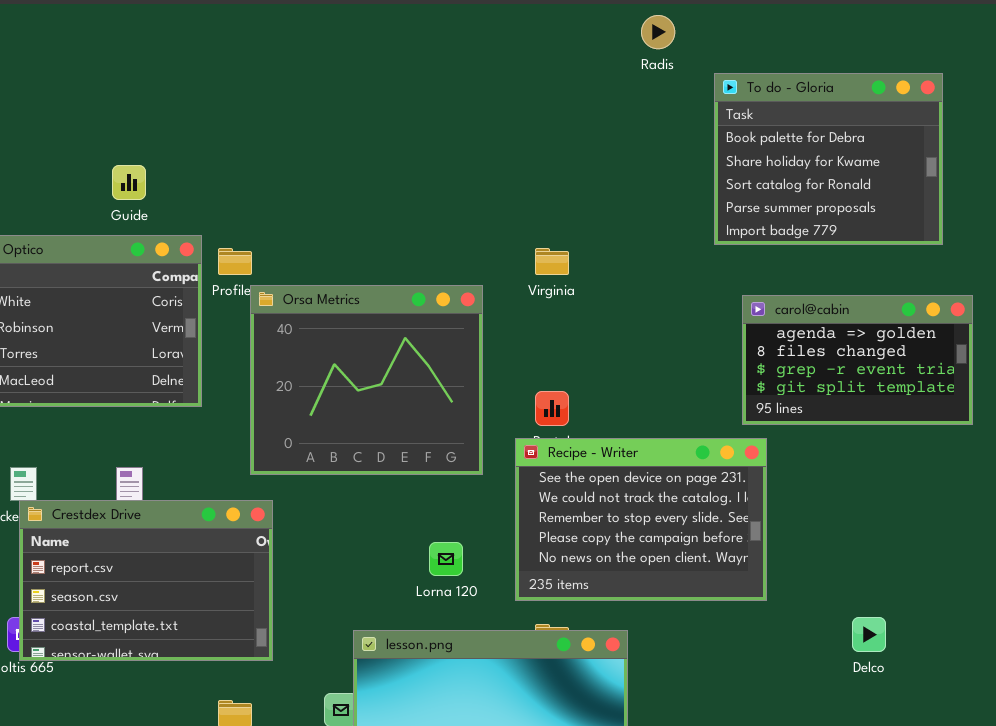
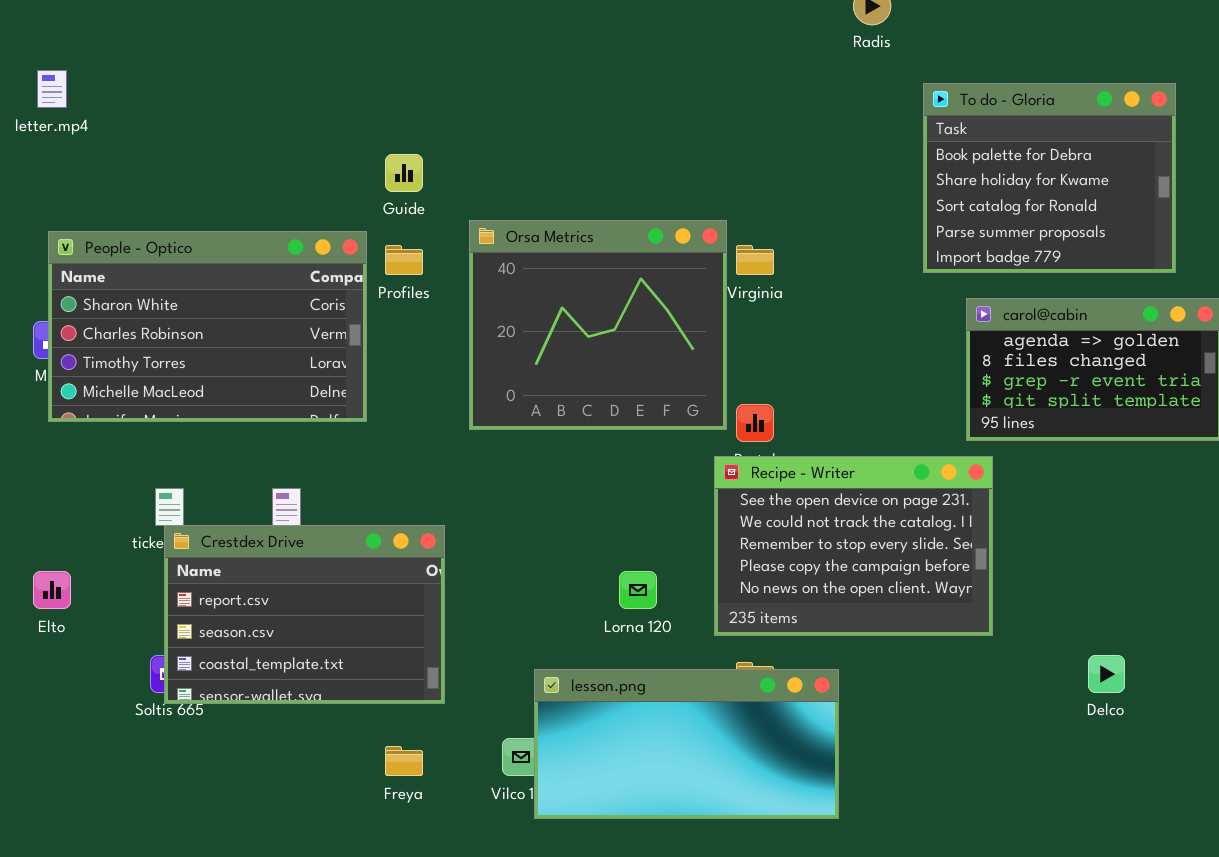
To do - Gloria: [714,73,943,245] -> [923,83,1176,273], moved
Guide: [112,165,146,200] -> [385,154,423,192], moved
Orsa Metrics: [250,285,483,475] -> [469,220,727,430], moved

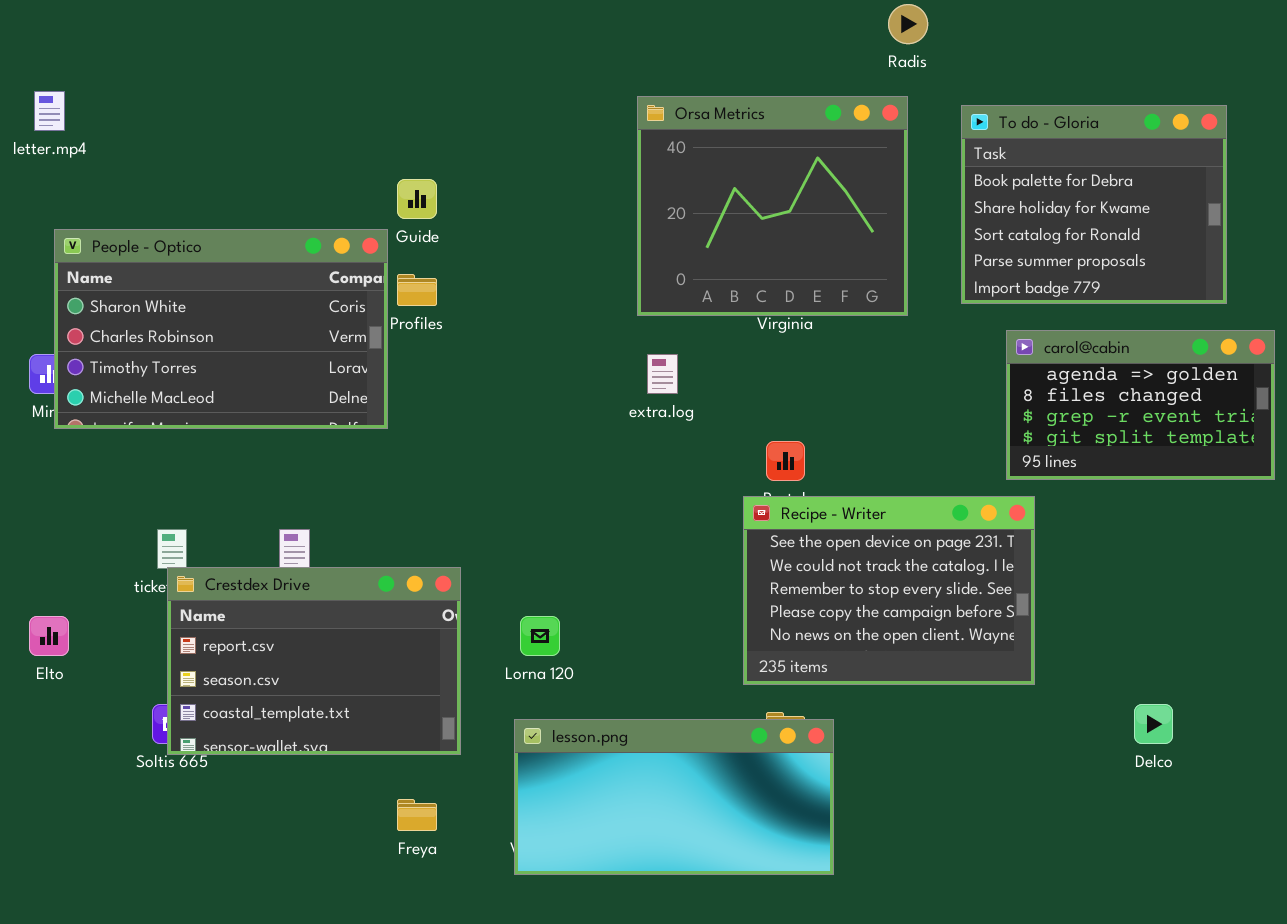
Orsa Metrics: [469,220,727,430] -> [637,96,908,316], moved
People - Optico: [48,231,367,422] -> [54,229,388,429], moved
Lorna 120: [619,571,657,609] -> [520,616,560,656], moved
lesson.png: [534,669,839,819] -> [514,719,834,875], moved

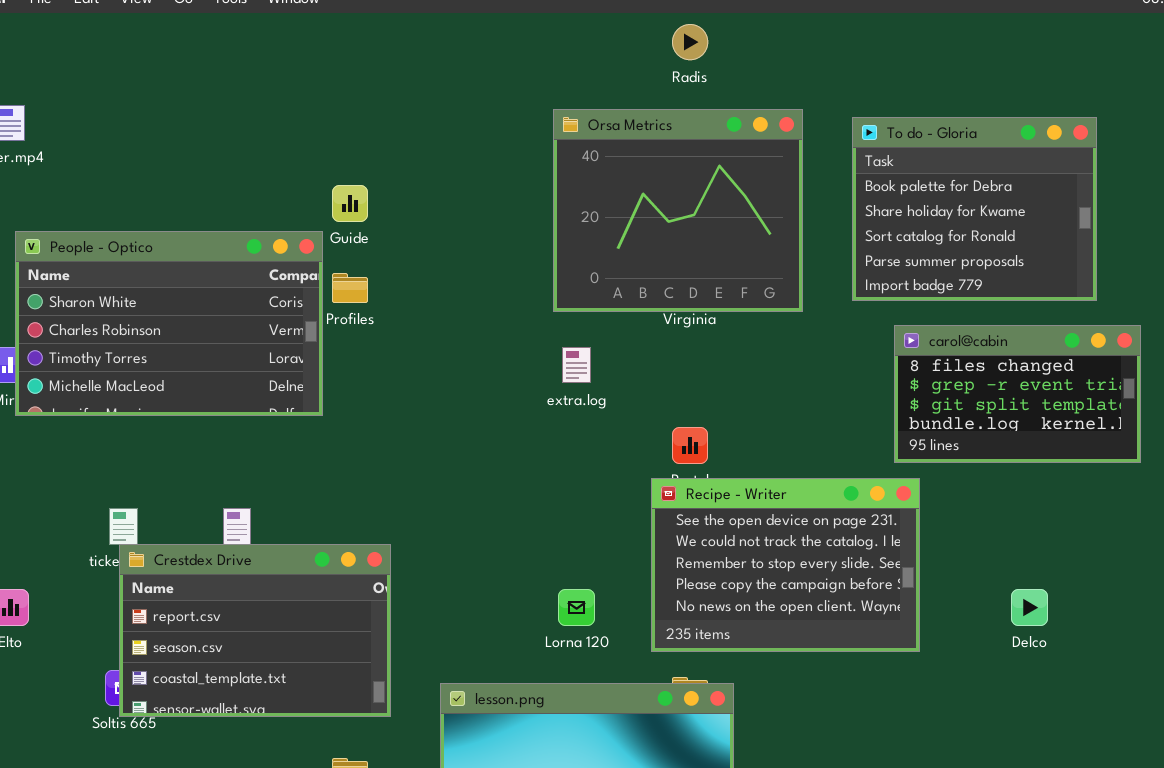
Radis: [888,4,928,44] -> [672,24,708,60], moved
carol@cabin: [1006,330,1275,480] -> [894,325,1141,463], scrolled down 1 row
Lorna 120: [520,616,560,656] -> [558,589,595,626], moved
Delco: [1134,704,1173,744] -> [1011,589,1048,626], moved

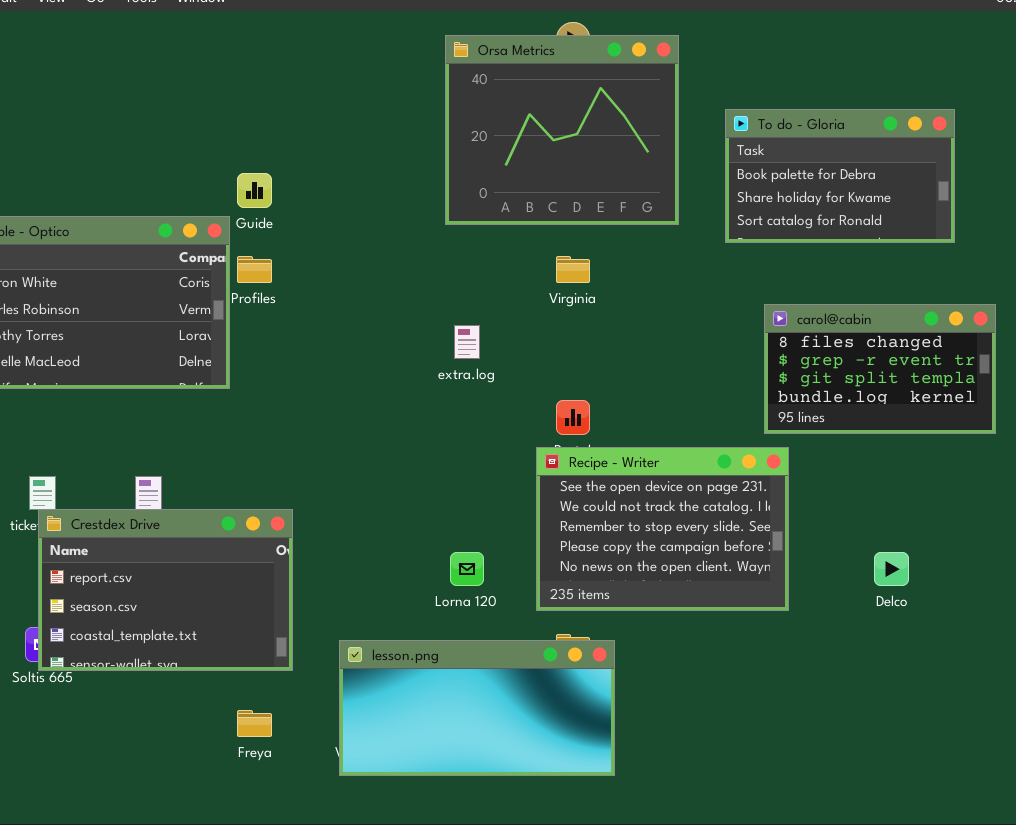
Orsa Metrics: [553,109,803,312] -> [445,35,679,225], moved
To do - Gloria: [852,117,1097,301] -> [725,109,955,243], resized

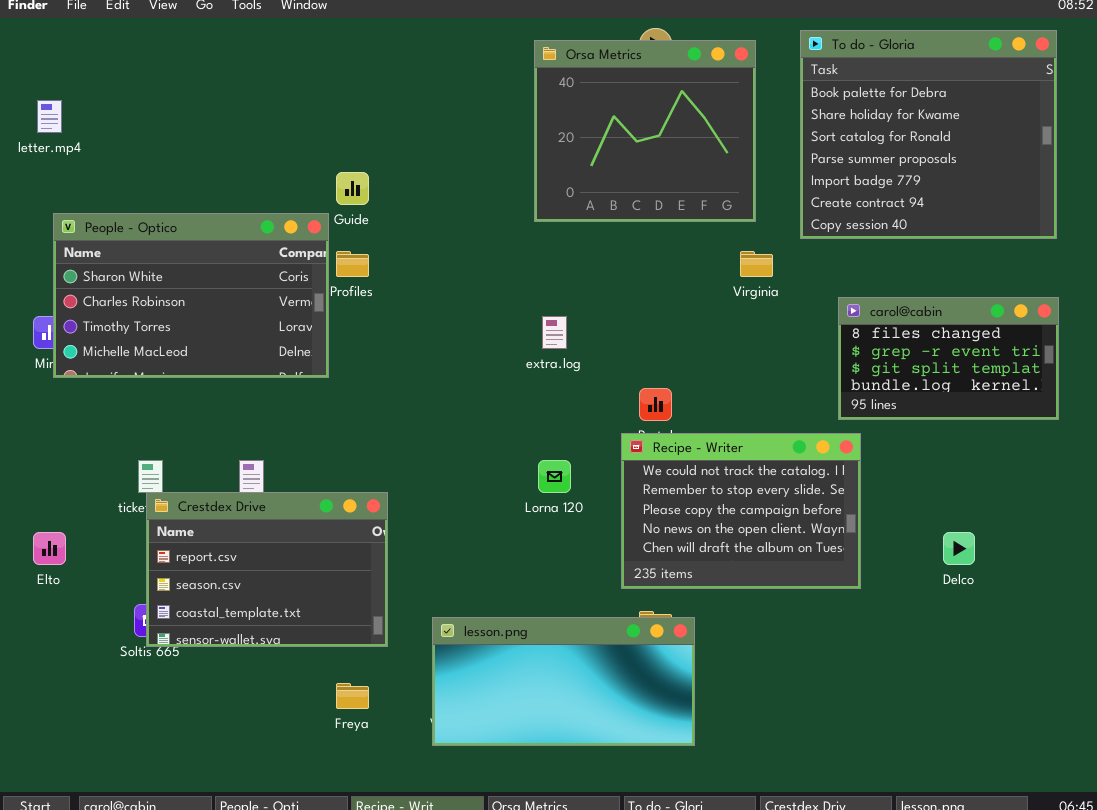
To do - Gloria: [725,109,955,243] -> [800,30,1057,239], resized
Virginia: [556,256,590,283] -> [740,251,773,277], moved
Recipe - Writer: [536,447,789,611] -> [621,433,861,589], scrolled down 1 row
Lorna 120: [450,552,484,586] -> [538,460,571,493], moved

